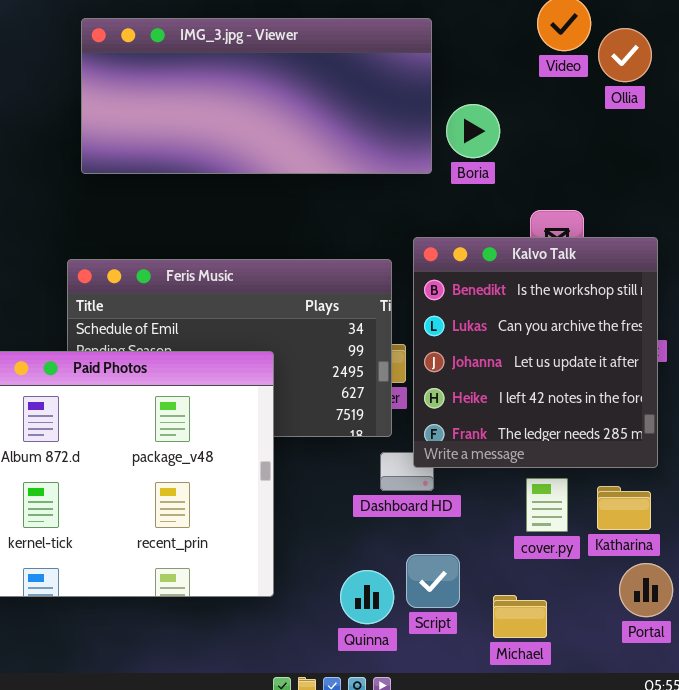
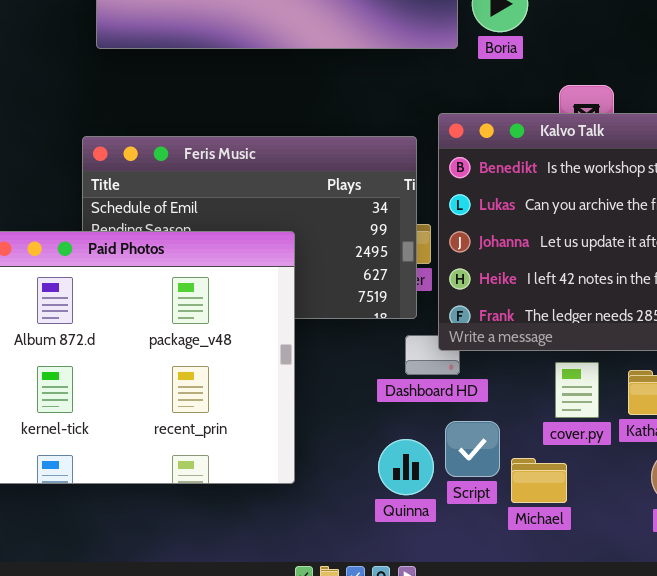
Script: [406,554,460,608] -> [445,421,500,477], moved
Quinna: [340,570,394,624] -> [378,439,434,495], moved
Michael: [493,595,547,638] -> [511,458,567,503], moved

